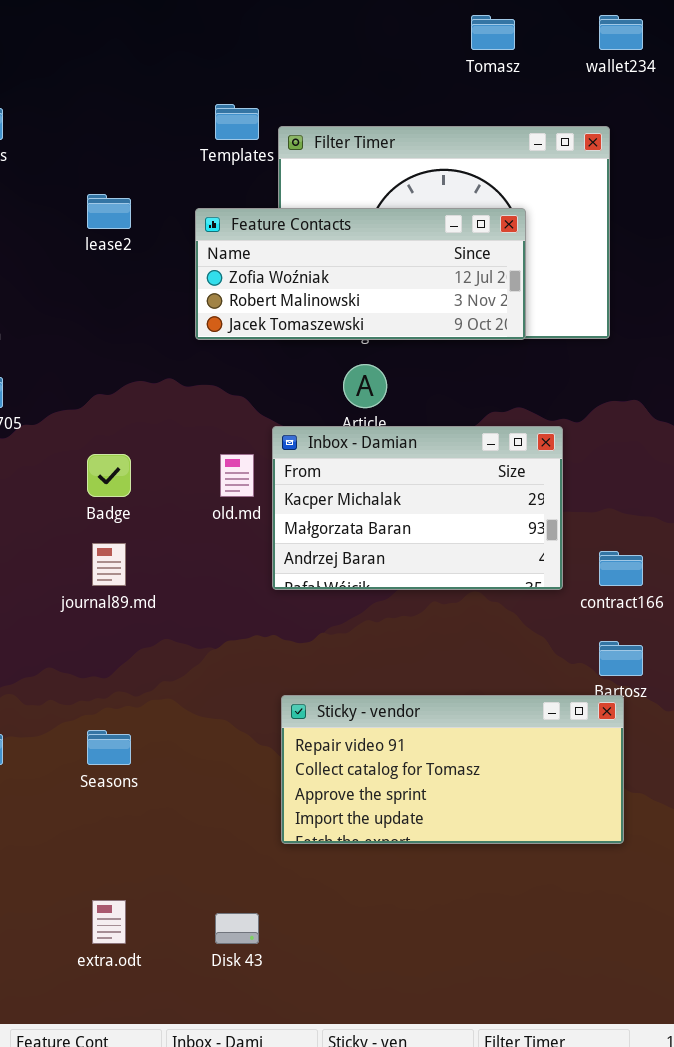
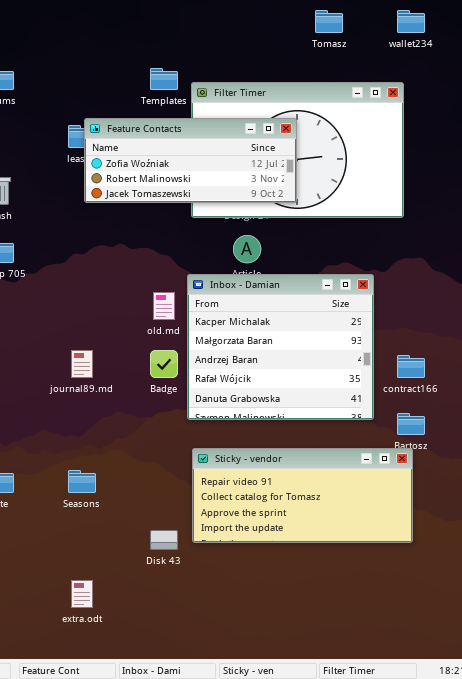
Feature Contacts: [195,208,526,340] -> [84,118,297,203], moved
Inbox - Damian: [272,426,563,590] -> [187,274,374,420], resized
Badge: [87,454,131,497] -> [150,350,178,378], moved
Disk 43: [215,913,259,944] -> [150,530,178,550], moved

